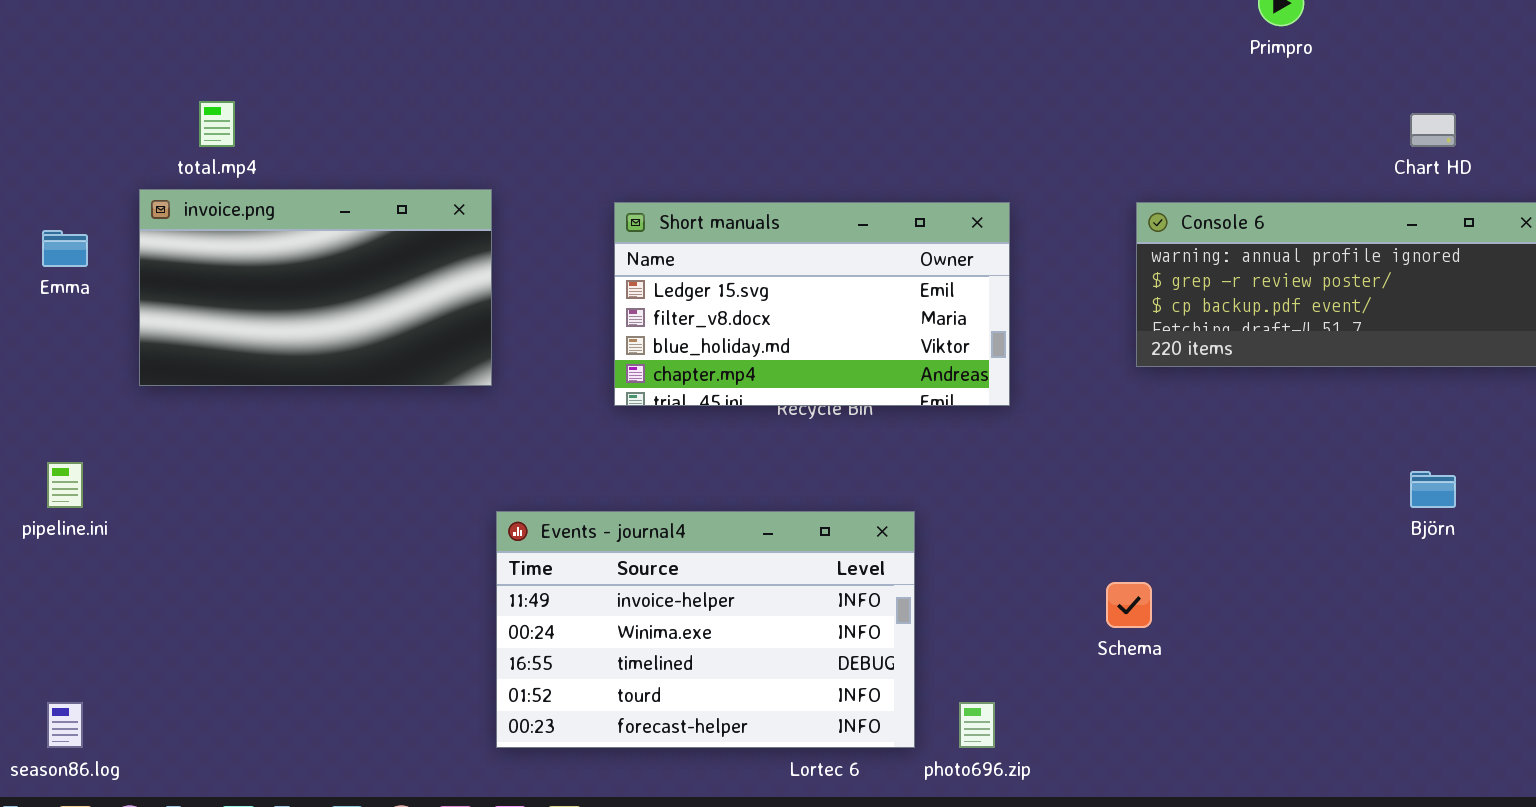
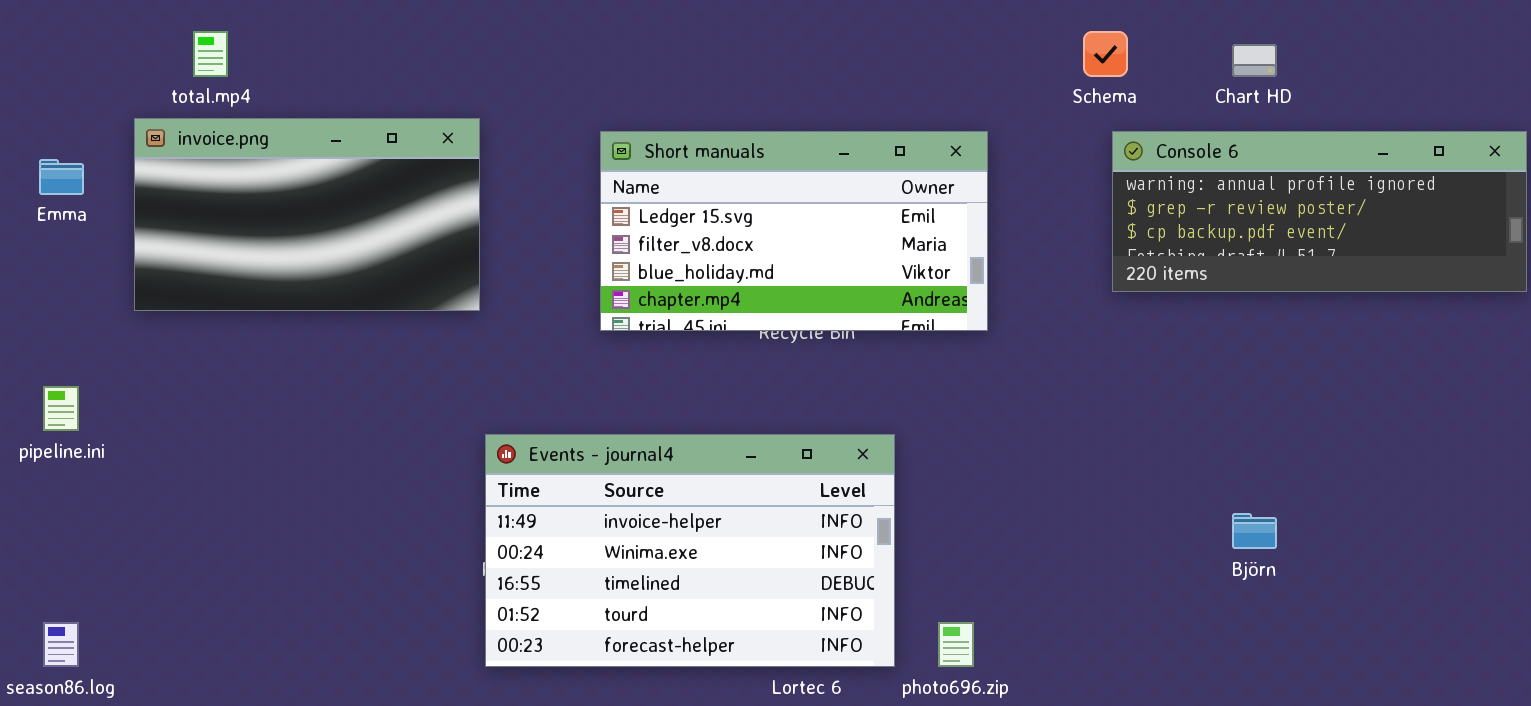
Chart HD: [1410,113,1456,147] -> [1232,44,1277,77], moved
Björn: [1410,471,1456,508] -> [1232,513,1277,549], moved
Schema: [1106,582,1152,628] -> [1083,31,1128,77], moved

